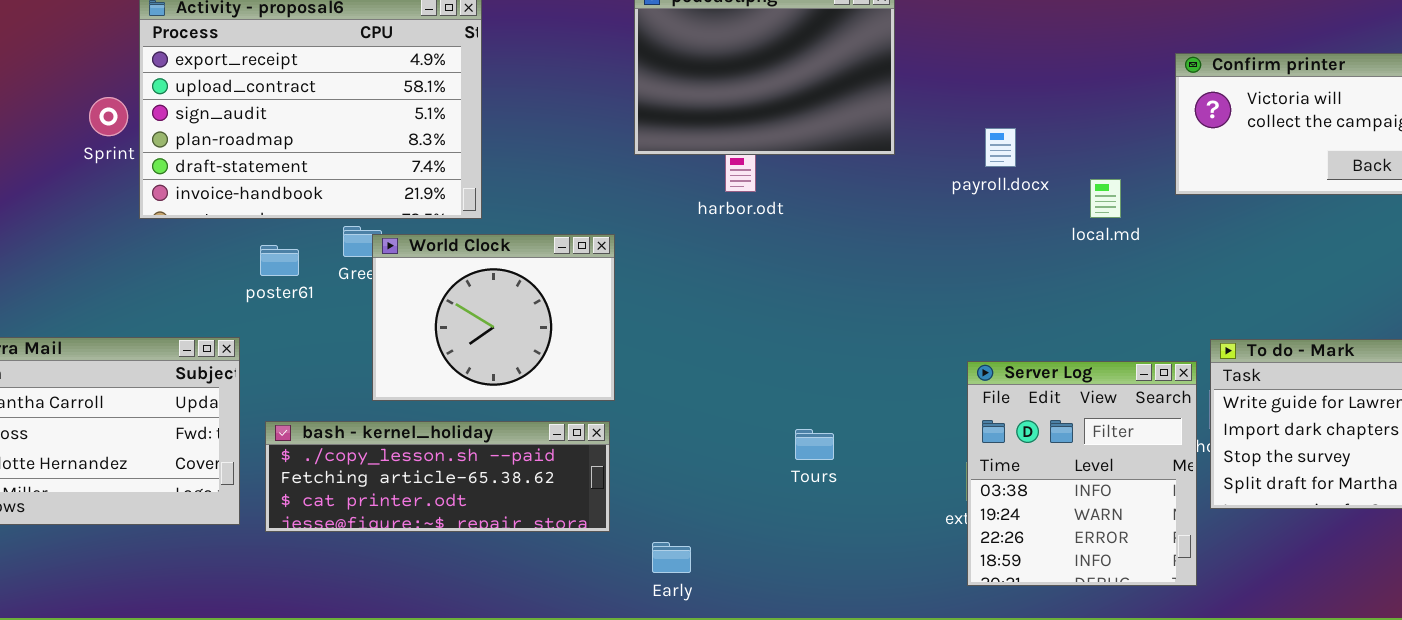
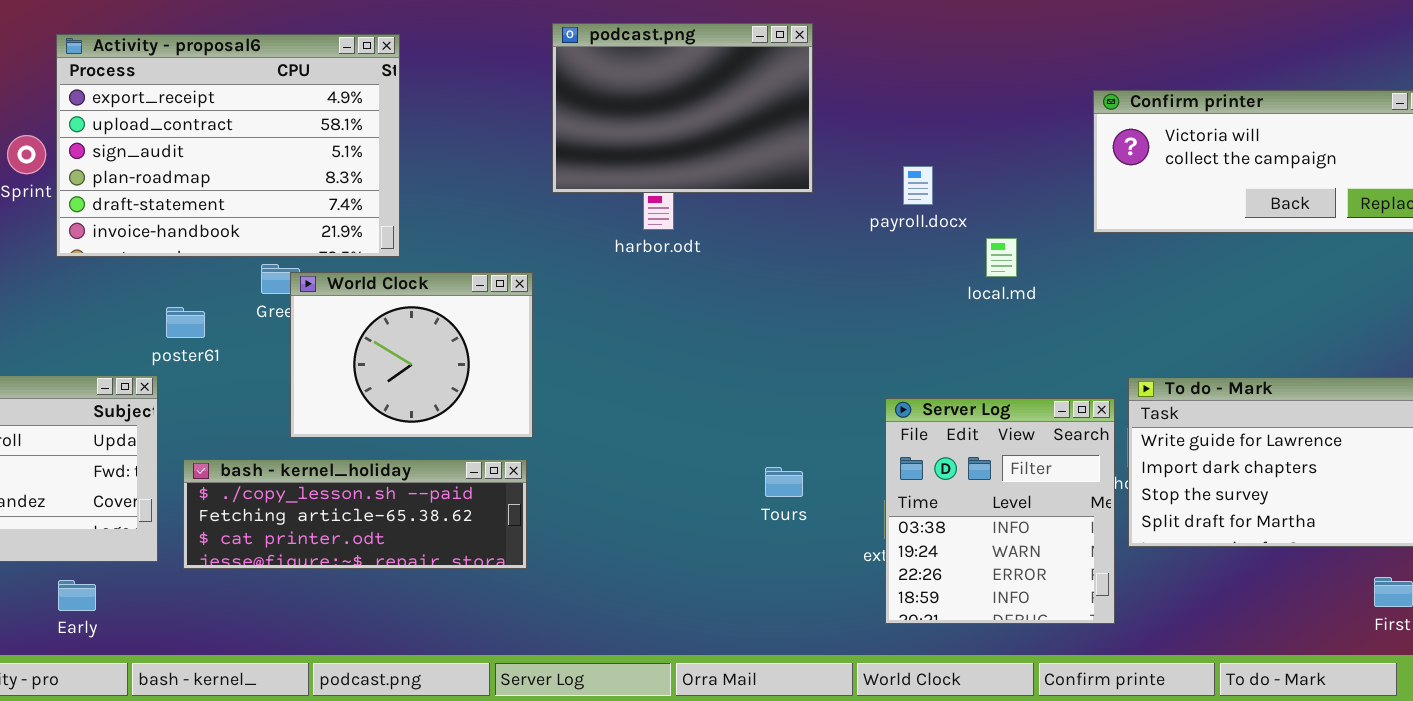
local.md: [1090,179,1121,218] -> [986,238,1017,277], moved
poster61: [260,245,299,276] -> [166,307,205,338], moved
Tours: [795,429,834,460] -> [765,467,803,497], moved
Early: [652,542,691,573] -> [58,580,96,611], moved

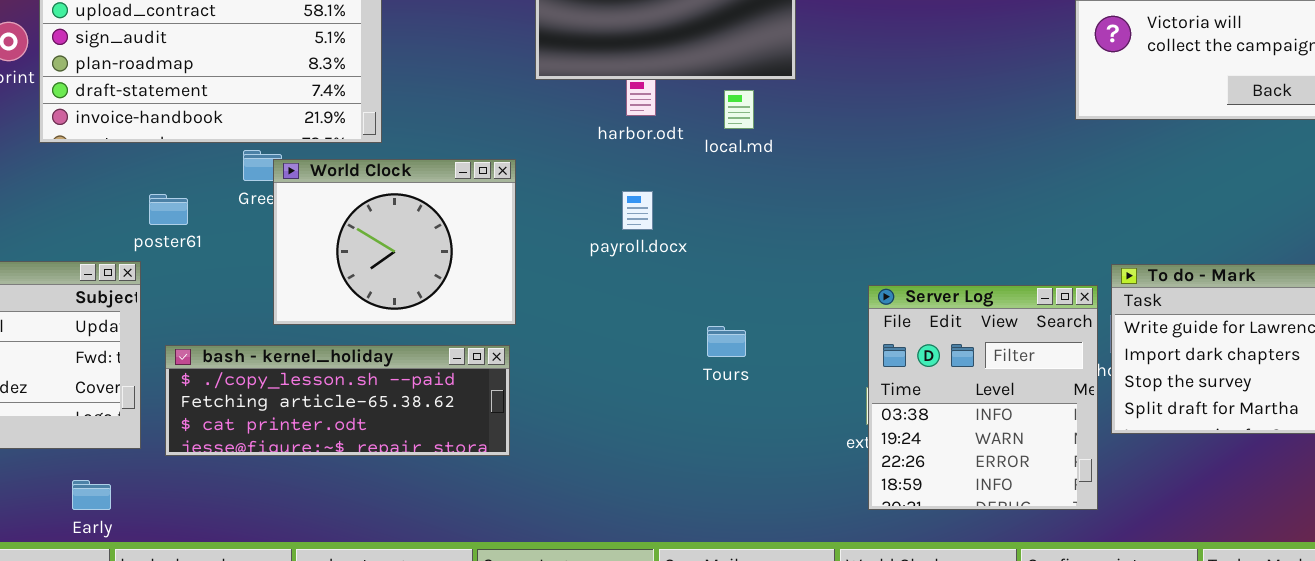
payroll.docx: [903,166,933,205] -> [622,191,653,230], moved
local.md: [986,238,1017,277] -> [724,90,754,129], moved
Tours: [765,467,803,497] -> [707,326,746,357], moved
Early: [58,580,96,611] -> [72,480,111,510], moved

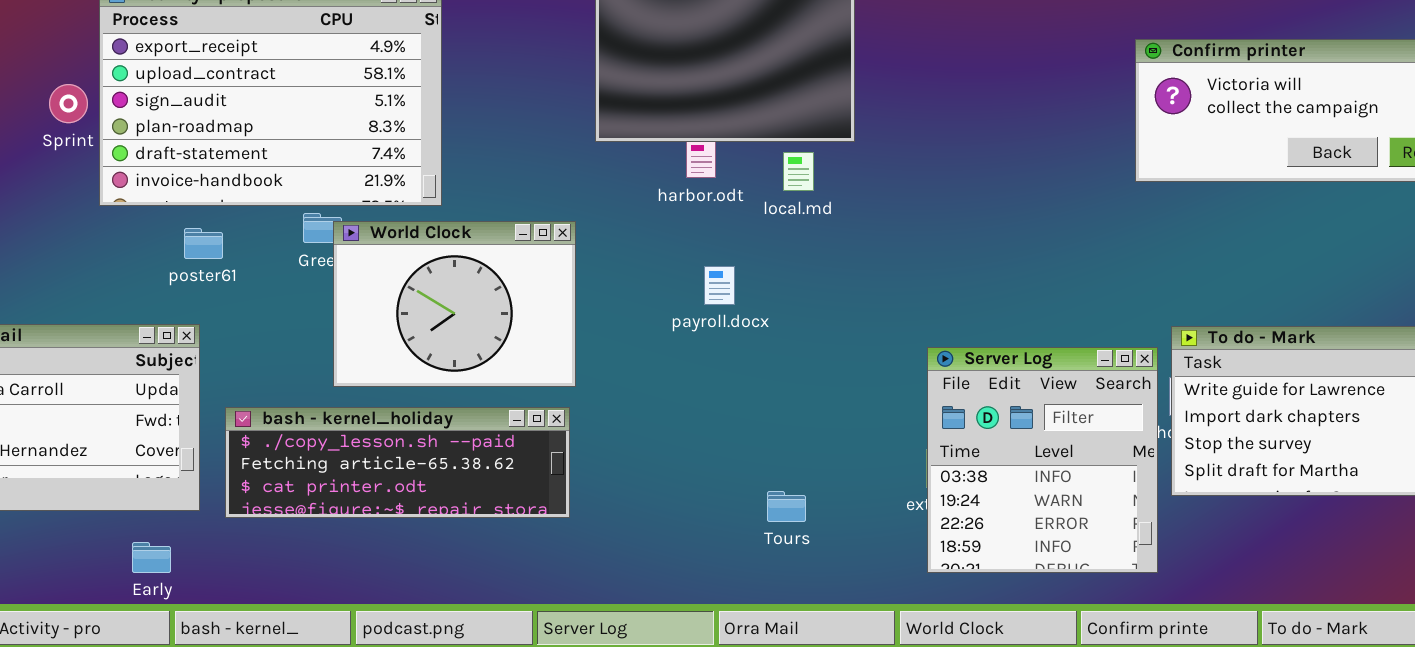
payroll.docx: [622,191,653,230] -> [704,266,735,305], moved
poster61: [149,194,188,225] -> [184,228,223,259], moved
Tours: [707,326,746,357] -> [767,491,806,522], moved

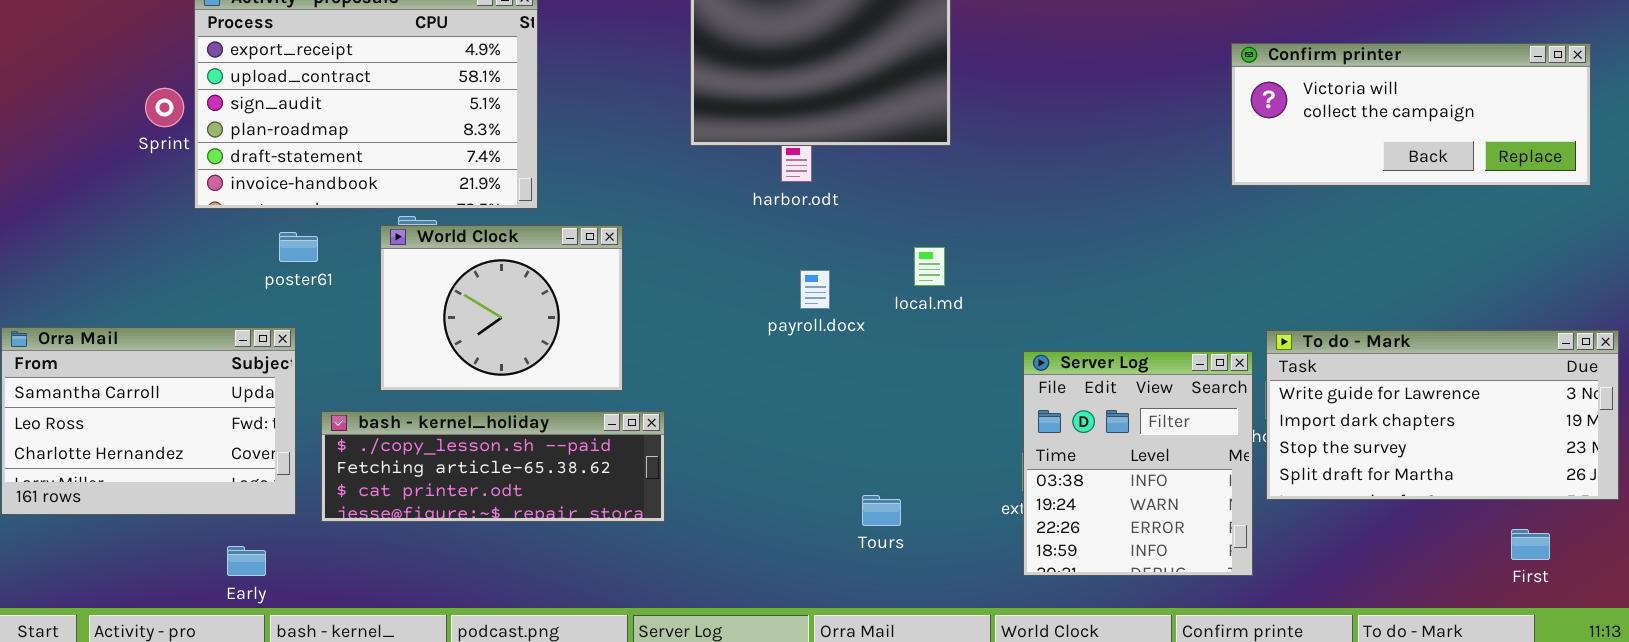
local.md: [783,152,814,191] -> [914,247,945,286], moved
World Clock: [333,221,576,387] -> [380,225,623,391], moved

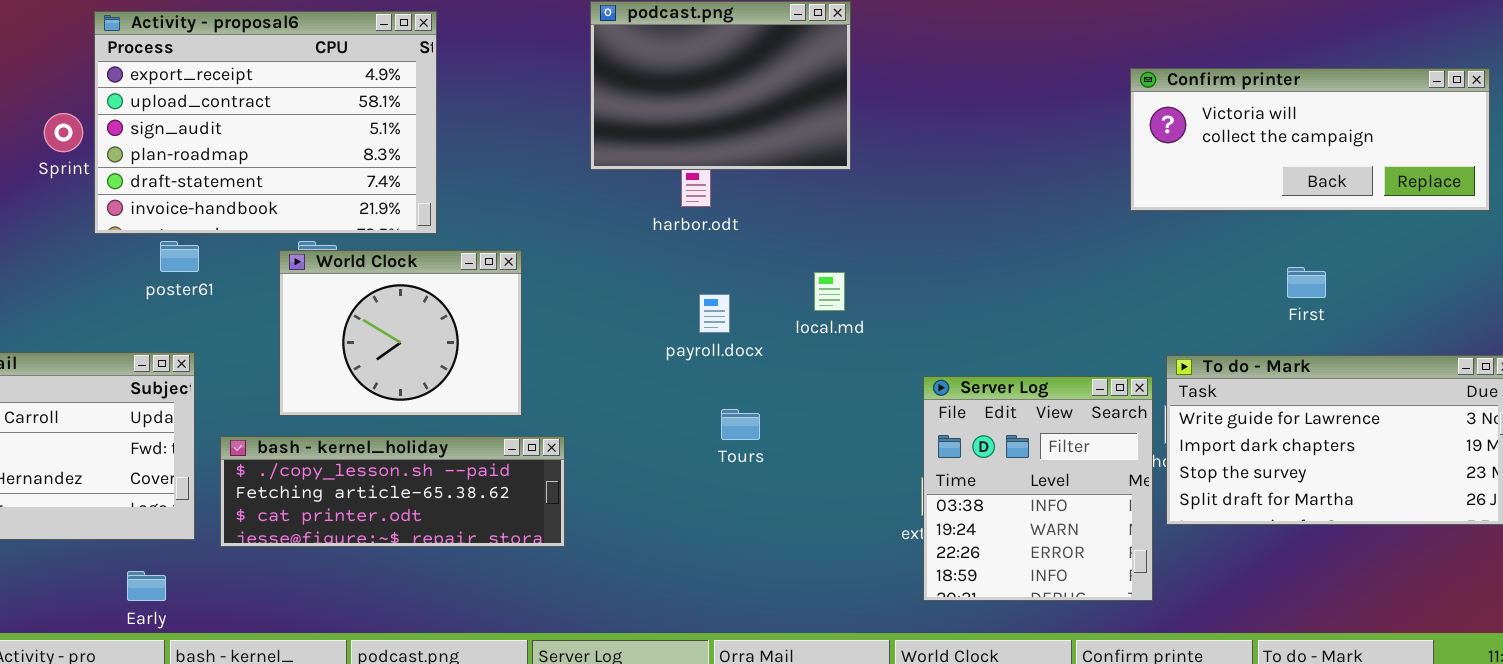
poster61: [279,232,318,262] -> [160,241,199,272], moved
Tours: [862,495,901,526] -> [721,409,760,440], moved
First: [1511,529,1550,560] -> [1287,267,1326,298], moved

